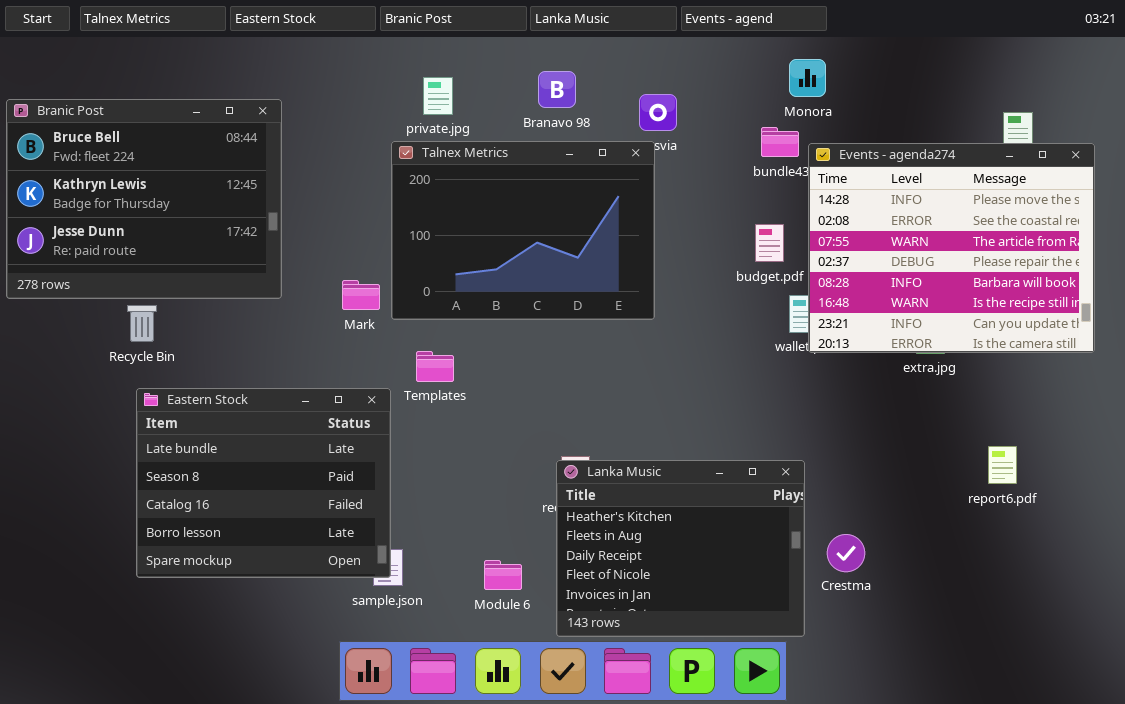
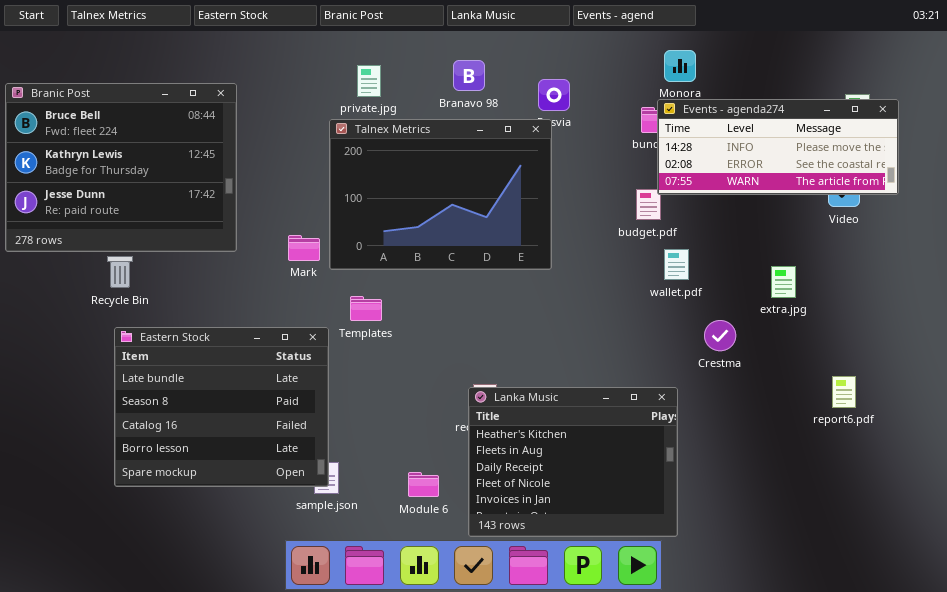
Events - agenda274: [808,143,1095,353] -> [657,99,899,195], moved, resized
Crestma: [827,534,865,572] -> [704,320,736,351], moved

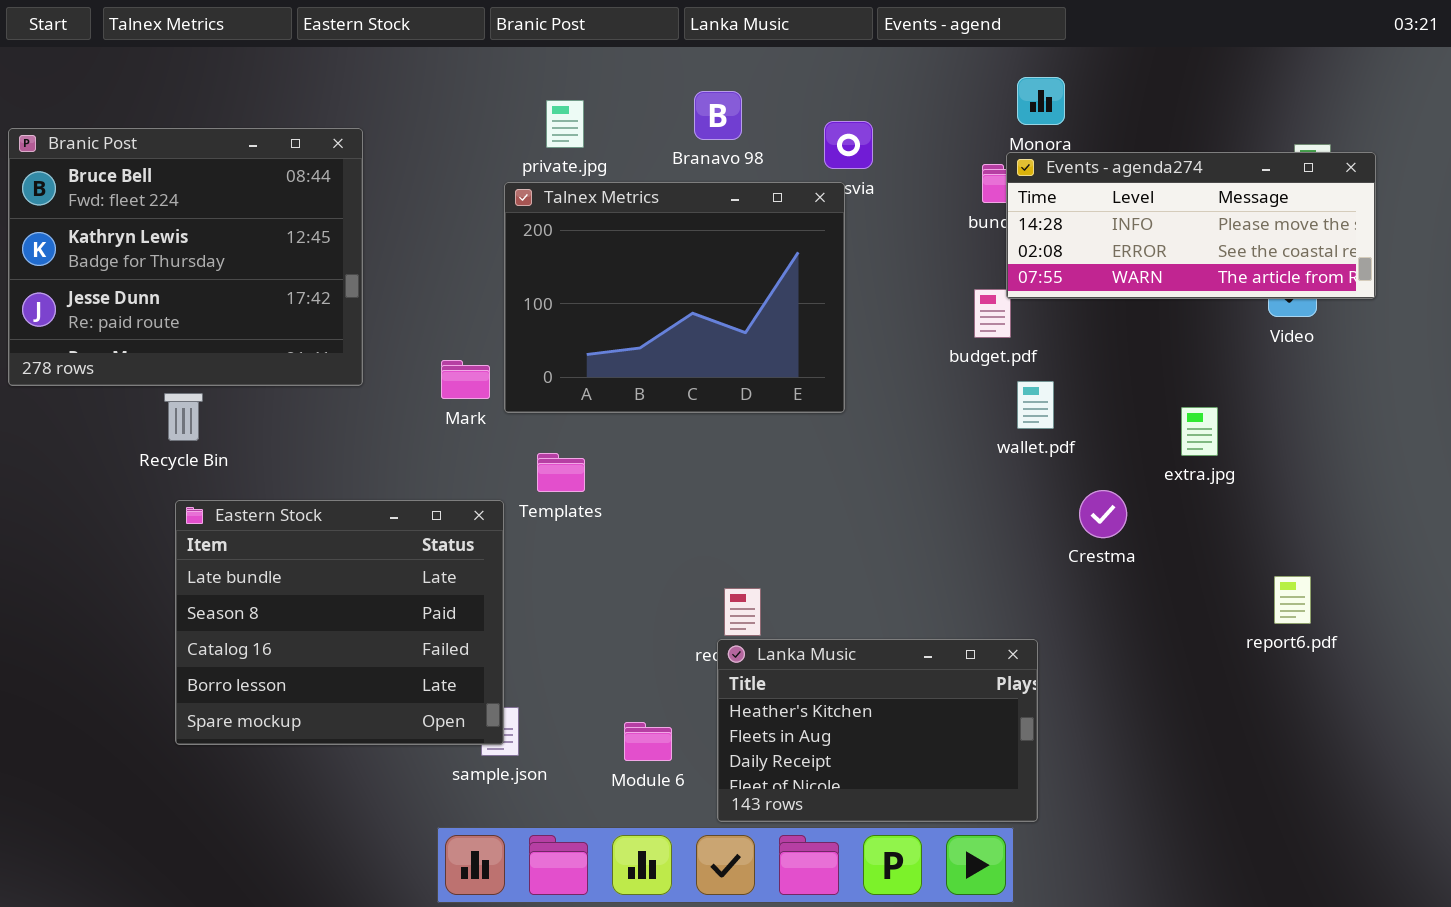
Lanka Music: [468,387,678,537] -> [717,639,1038,822], resized

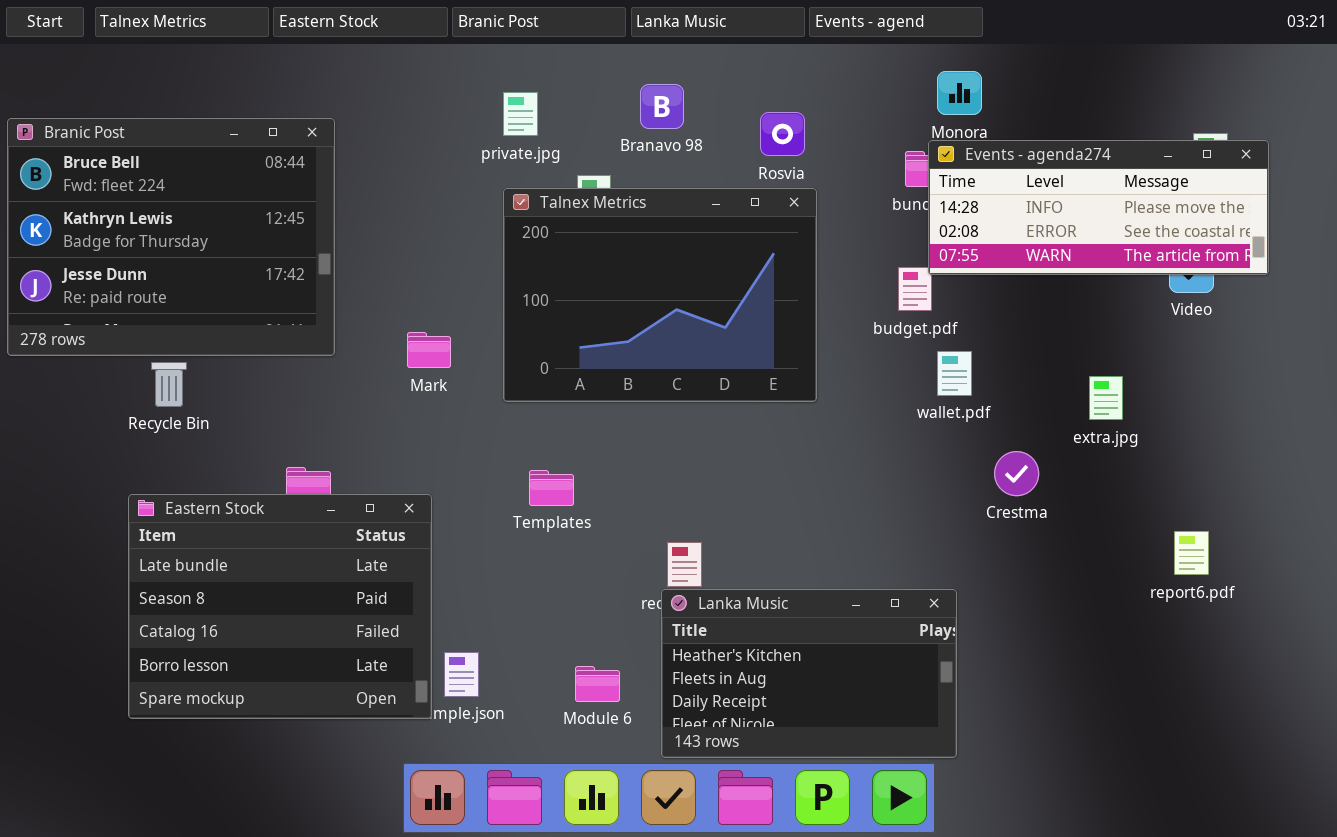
Talnex Metrics: [504,182,845,413] -> [503,188,817,402], moved
Templates: [537,453,585,492] -> [529,470,574,506], moved
Eastern Stock: [175,500,504,745] -> [128,494,432,719], moved

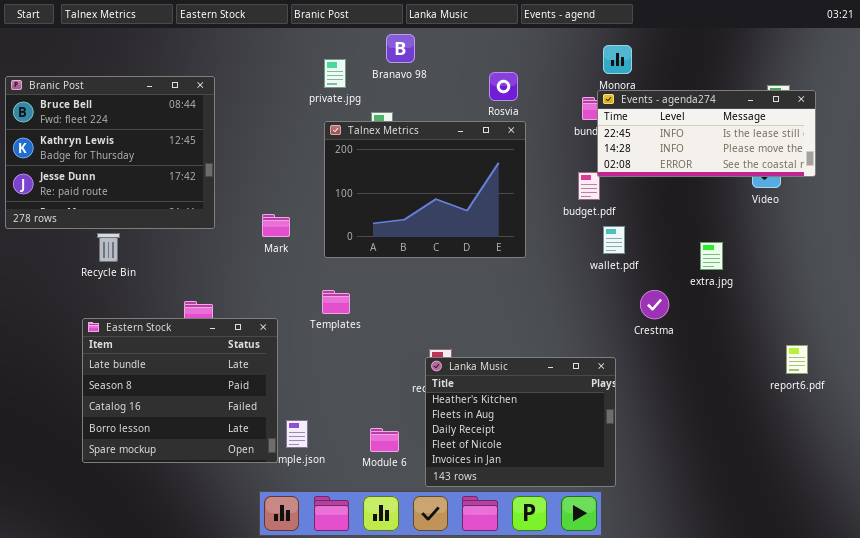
Branavo 98: [640,84,684,129] -> [386,34,415,63], moved
Events - agenda274: [928,140,1269,275] -> [597,90,816,177], scrolled up 1 row
Templates: [529,470,574,506] -> [322,290,350,314], moved
report6.pdf: [1174,531,1209,575] -> [786,345,808,374], moved
Lanka Music: [661,589,957,758] -> [425,357,616,487], resized

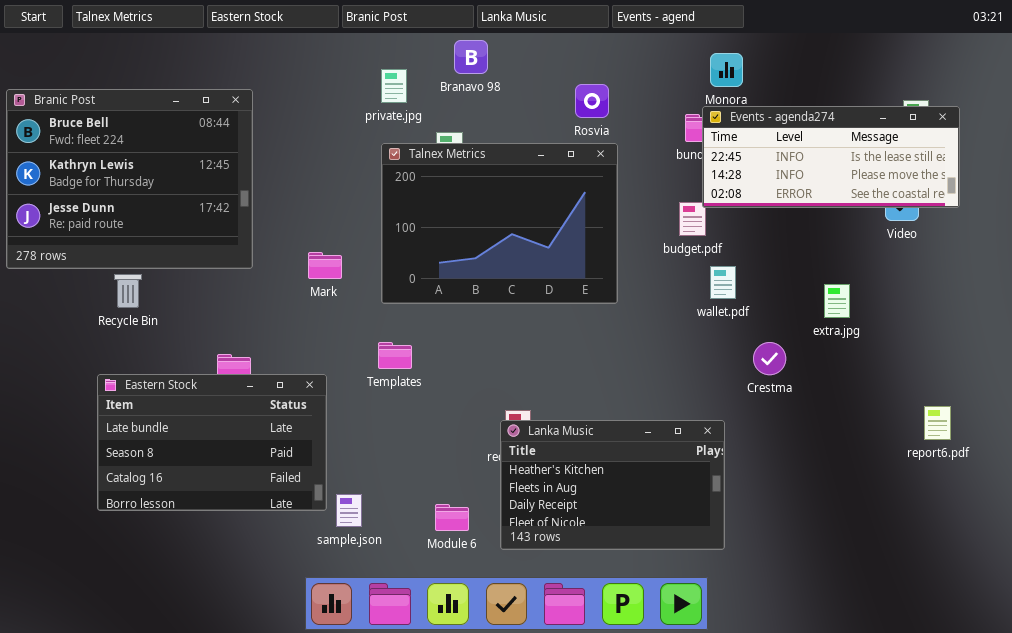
Eastern Stock: [82,318,278,463] -> [97,374,327,511], resized
Lanka Music: [425,357,616,487] -> [500,420,725,550], resized

